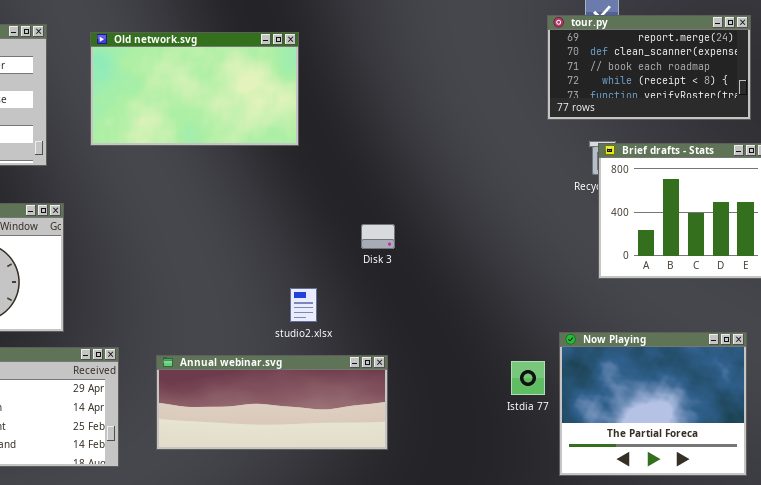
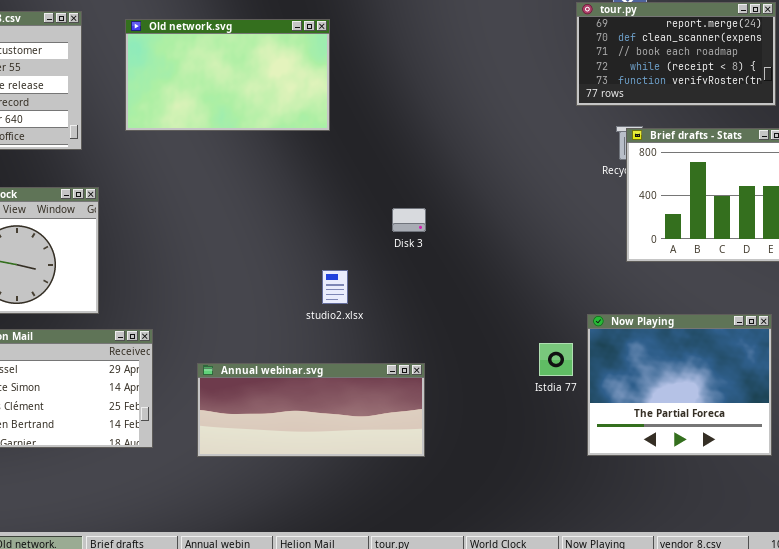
Annual webinar.svg: [156,355,388,450] -> [197,363,425,457], moved

